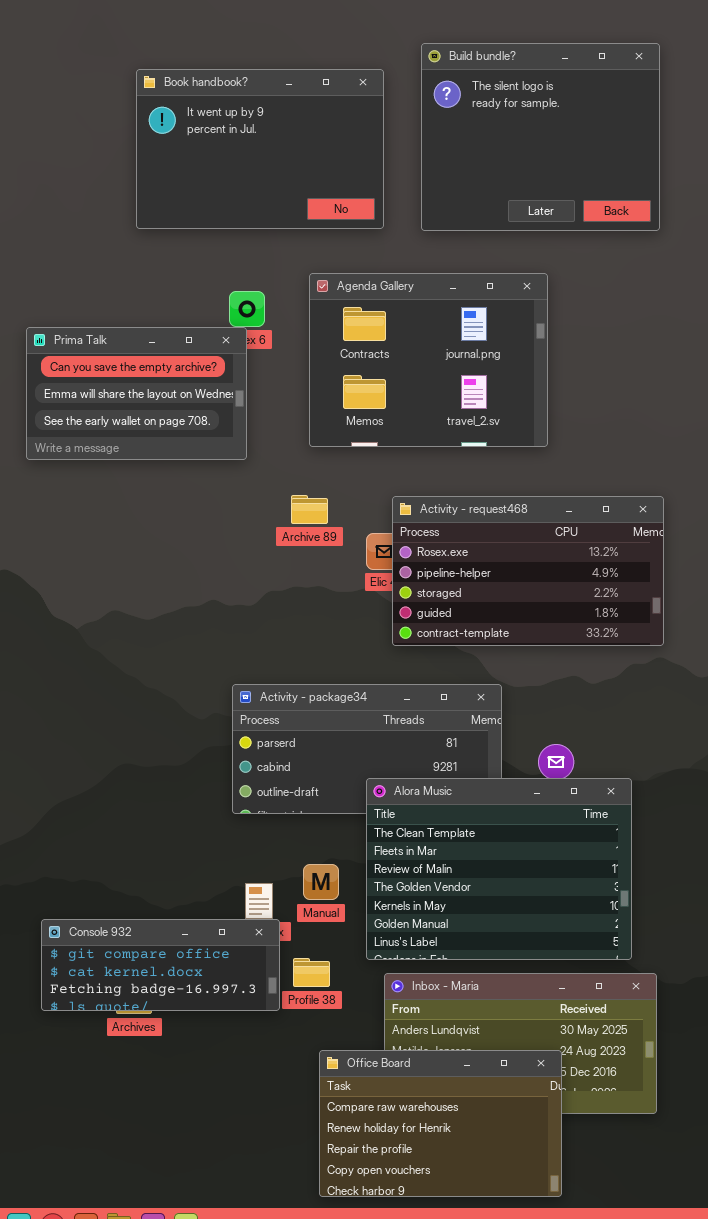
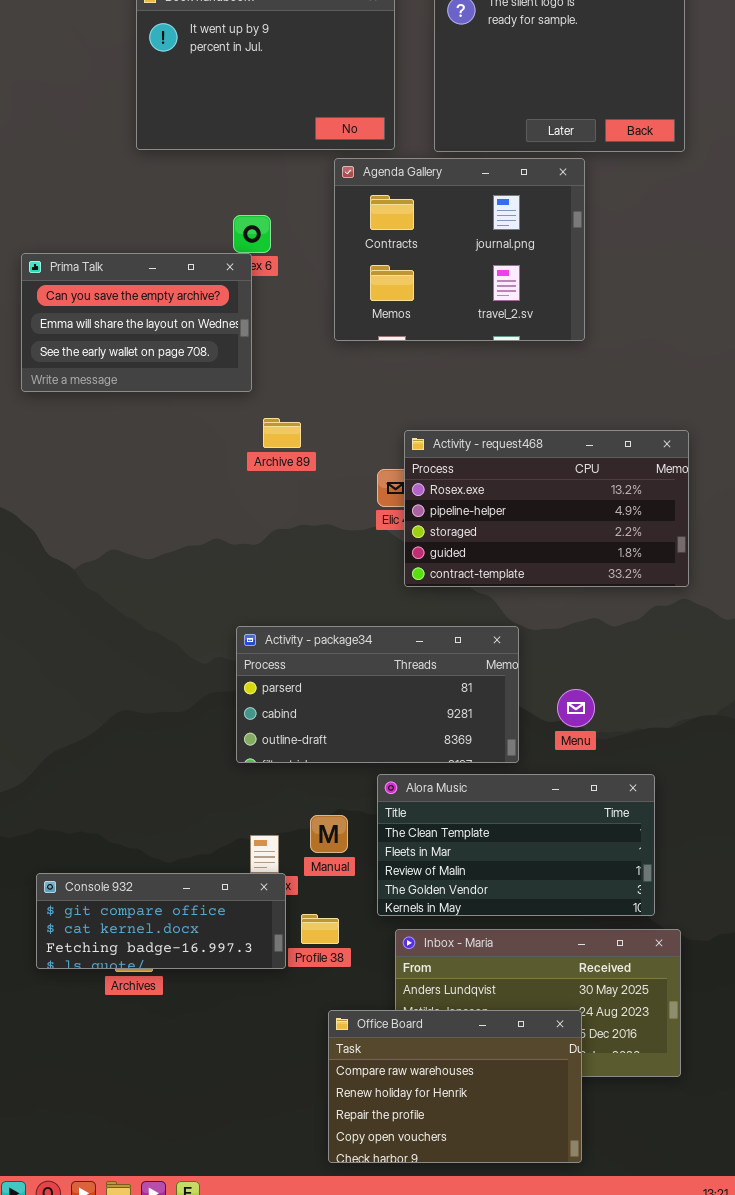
Agenda Gallery: [309,273,548,447] -> [334,158,585,341], moved
Archive 89: [291,495,328,524] -> [263,418,301,448], moved
Alora Music: [366,778,632,960] -> [377,774,655,916], resized

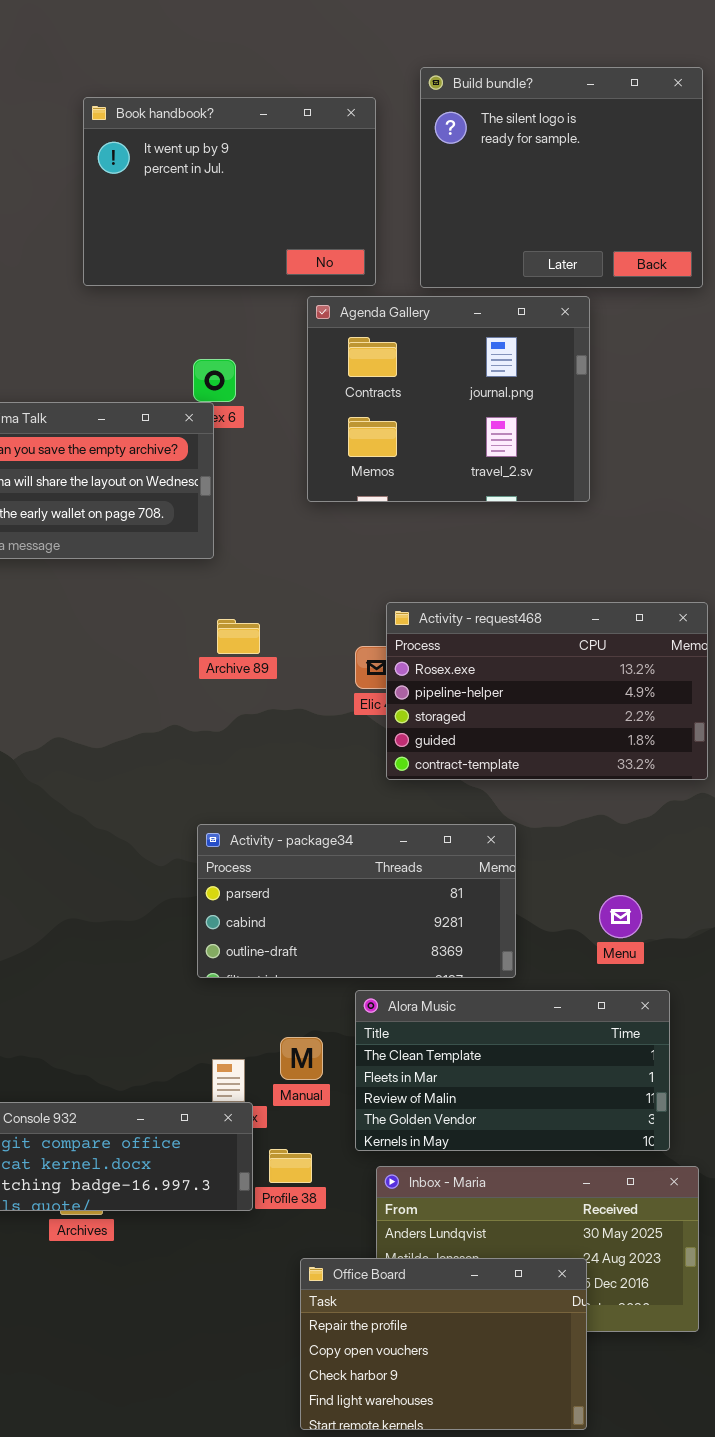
Archive 89: [263,418,301,448] -> [217,619,260,654], moved
Menu: [557,689,595,727] -> [599,895,642,938], moved
Office Board: [328,1010,582,1163] -> [300,1258,587,1430], scrolled down 2 rows

